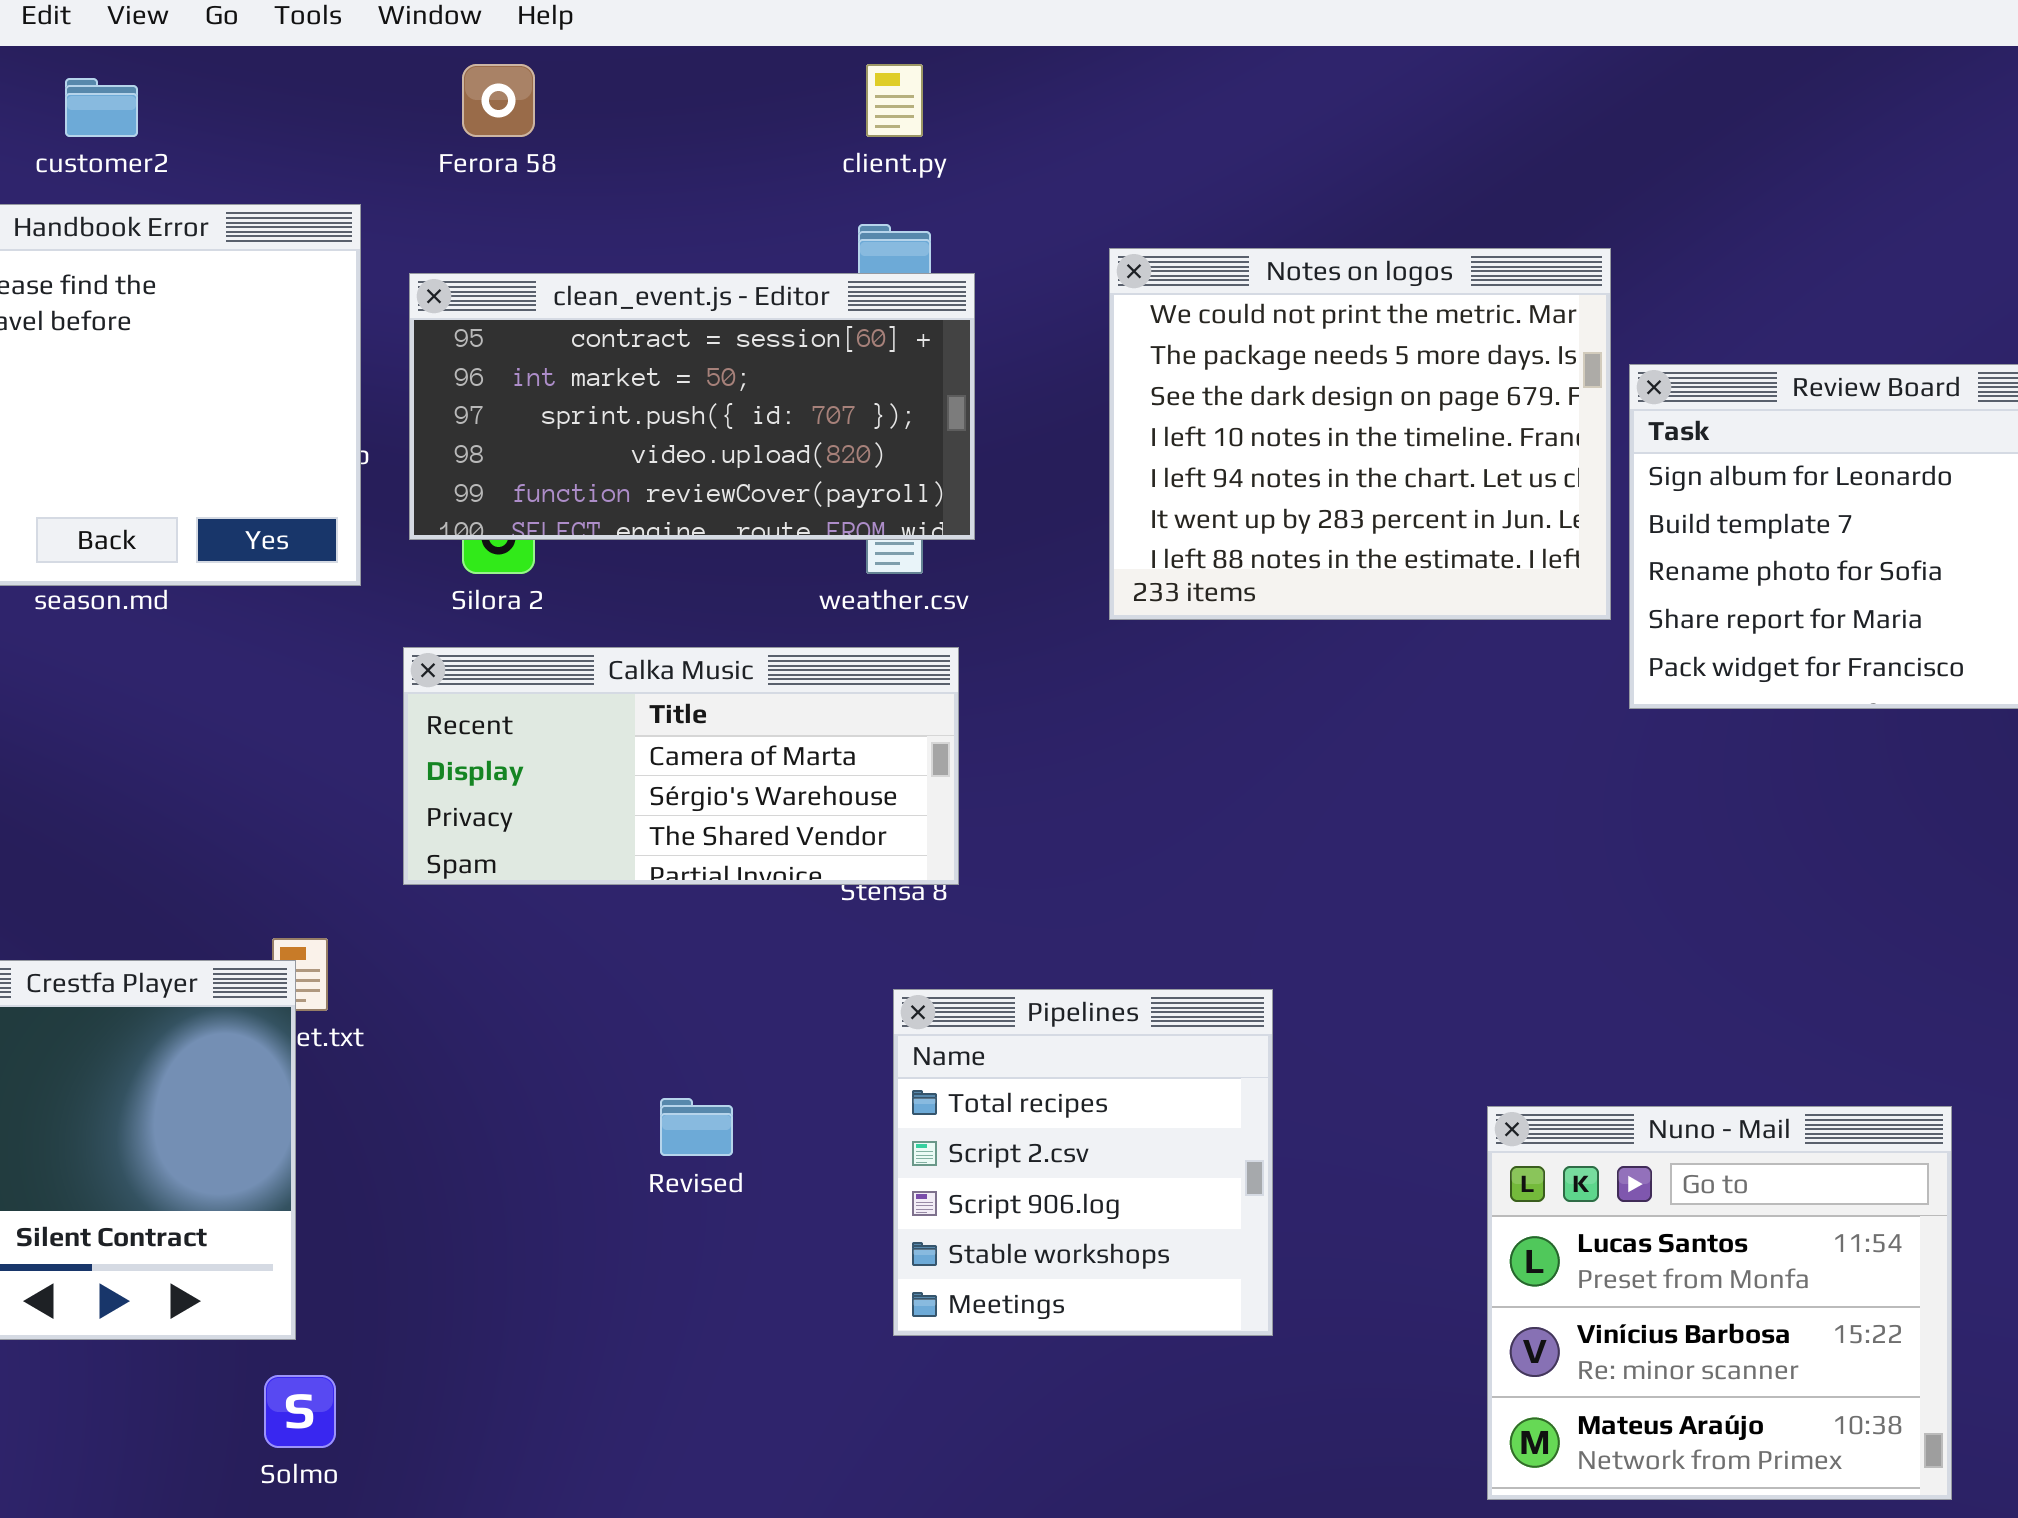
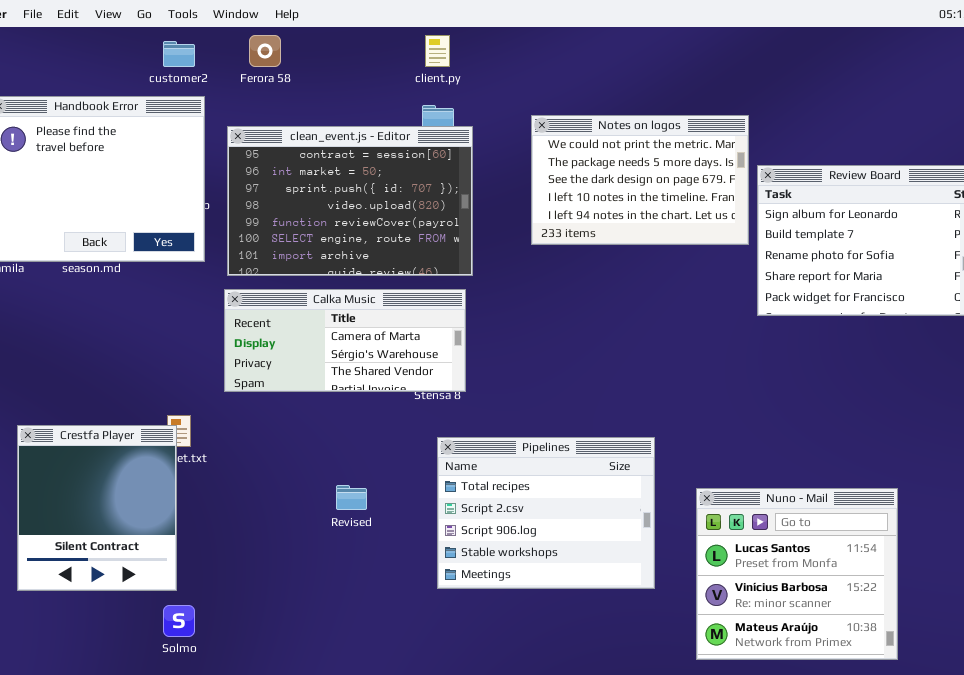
customer2: [65,78,138,137] -> [163,41,195,67], moved
Notes on logos: [1109,248,1611,620] -> [531,115,749,245], resized
clean_event.js - Editor: [409,273,975,540] -> [227,126,473,276], resized
Pipelines: [893,989,1273,1336] -> [437,437,655,589], resized

